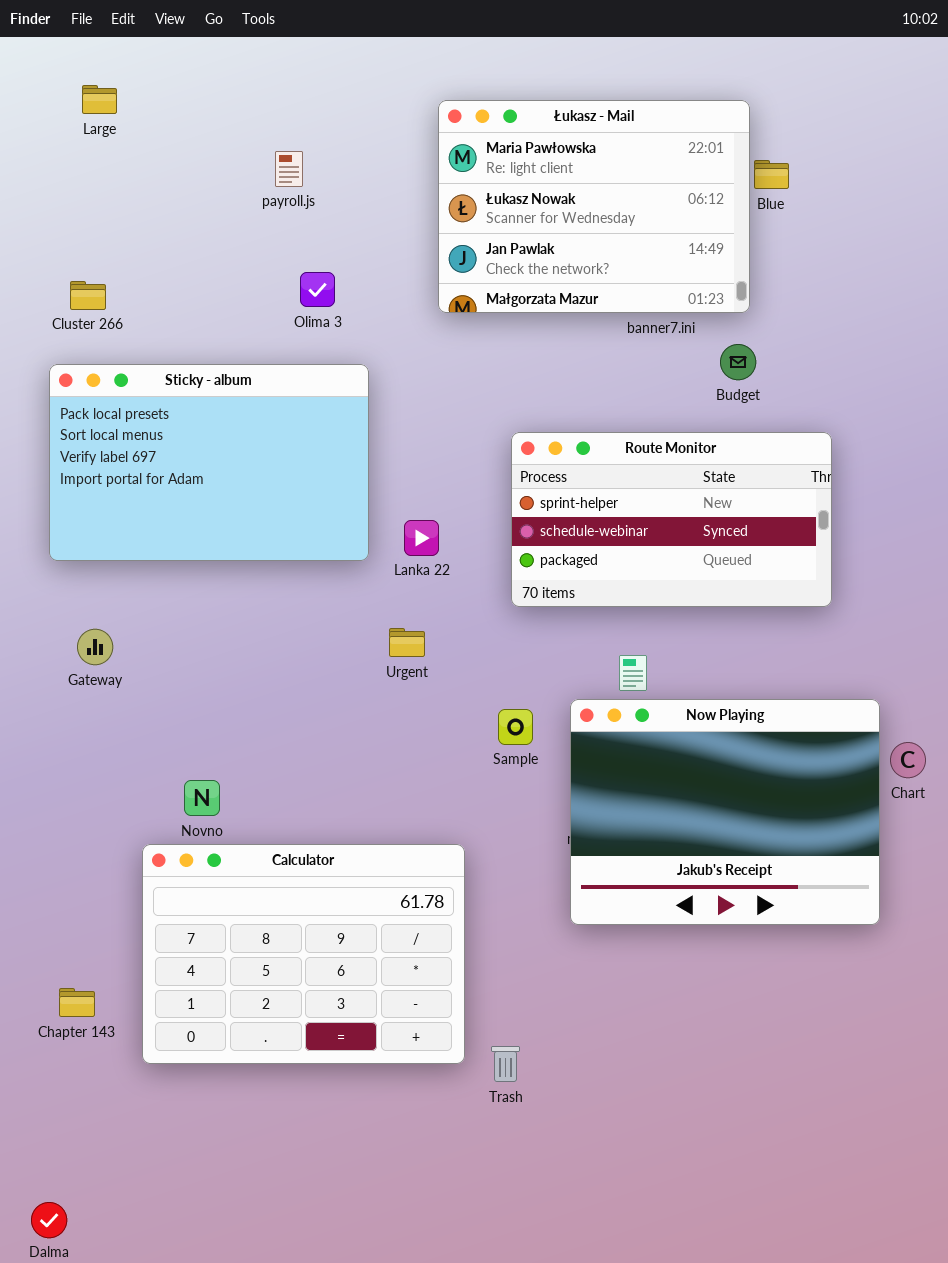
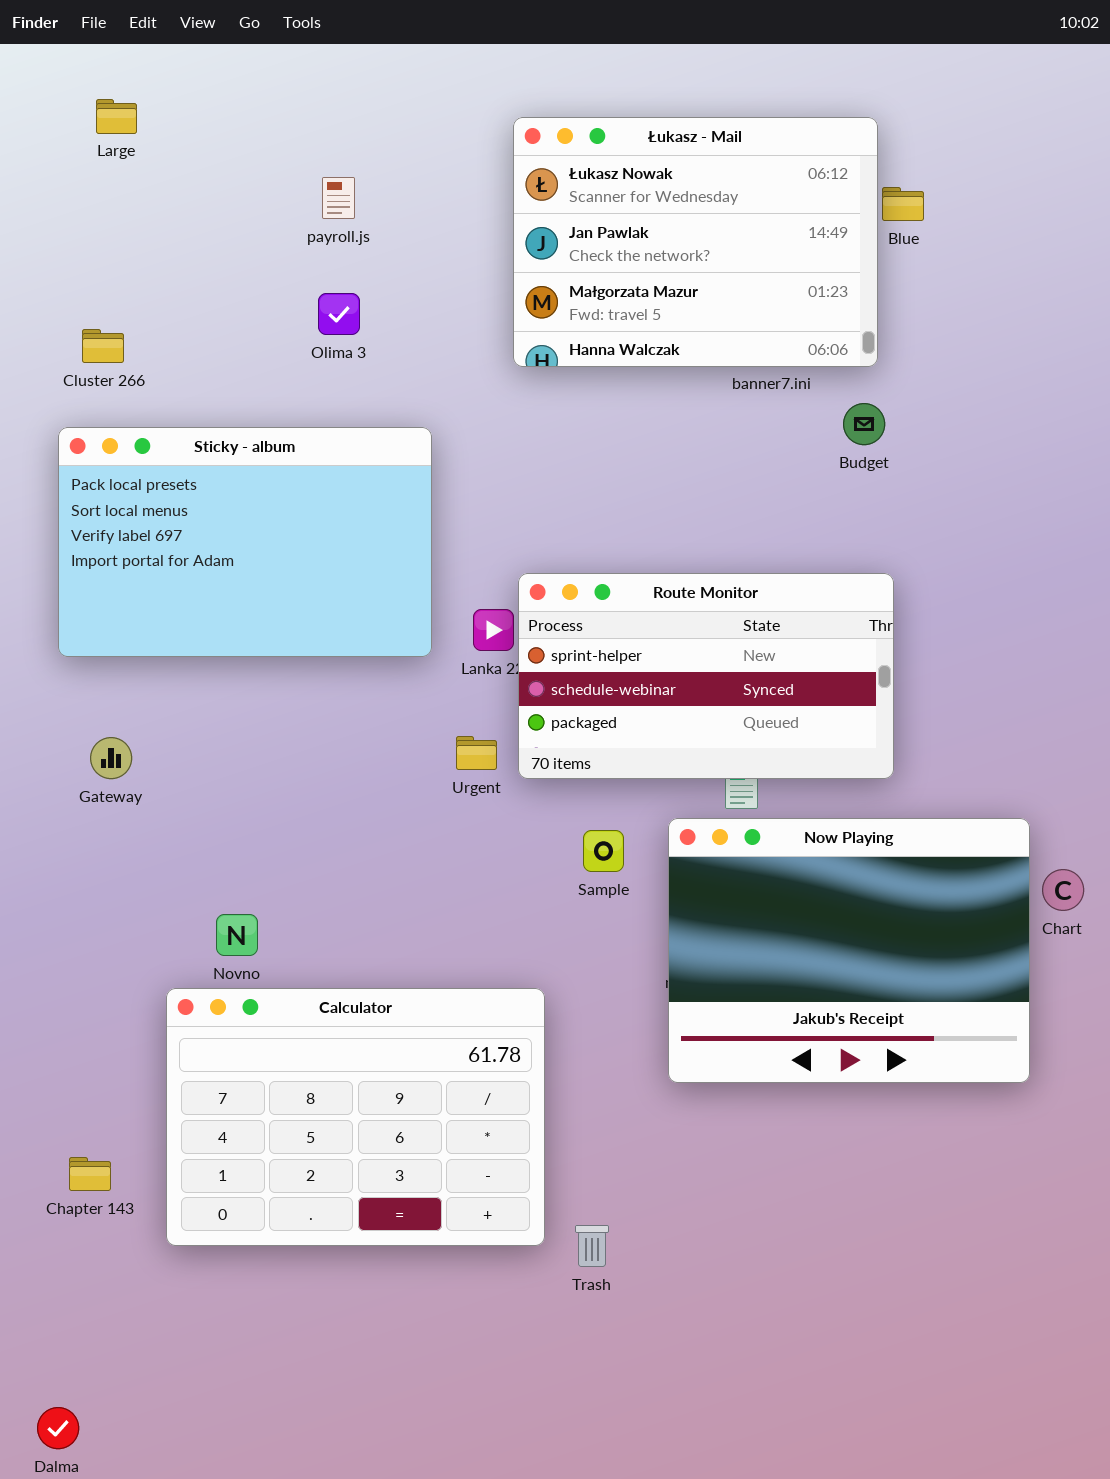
Łukasz - Mail: [438,100,750,313] -> [513,117,878,367], scrolled down 1 row
Olima 3: [300,272,335,307] -> [318,293,360,335], moved
Route Monitor: [511,432,832,607] -> [518,573,894,779], moved

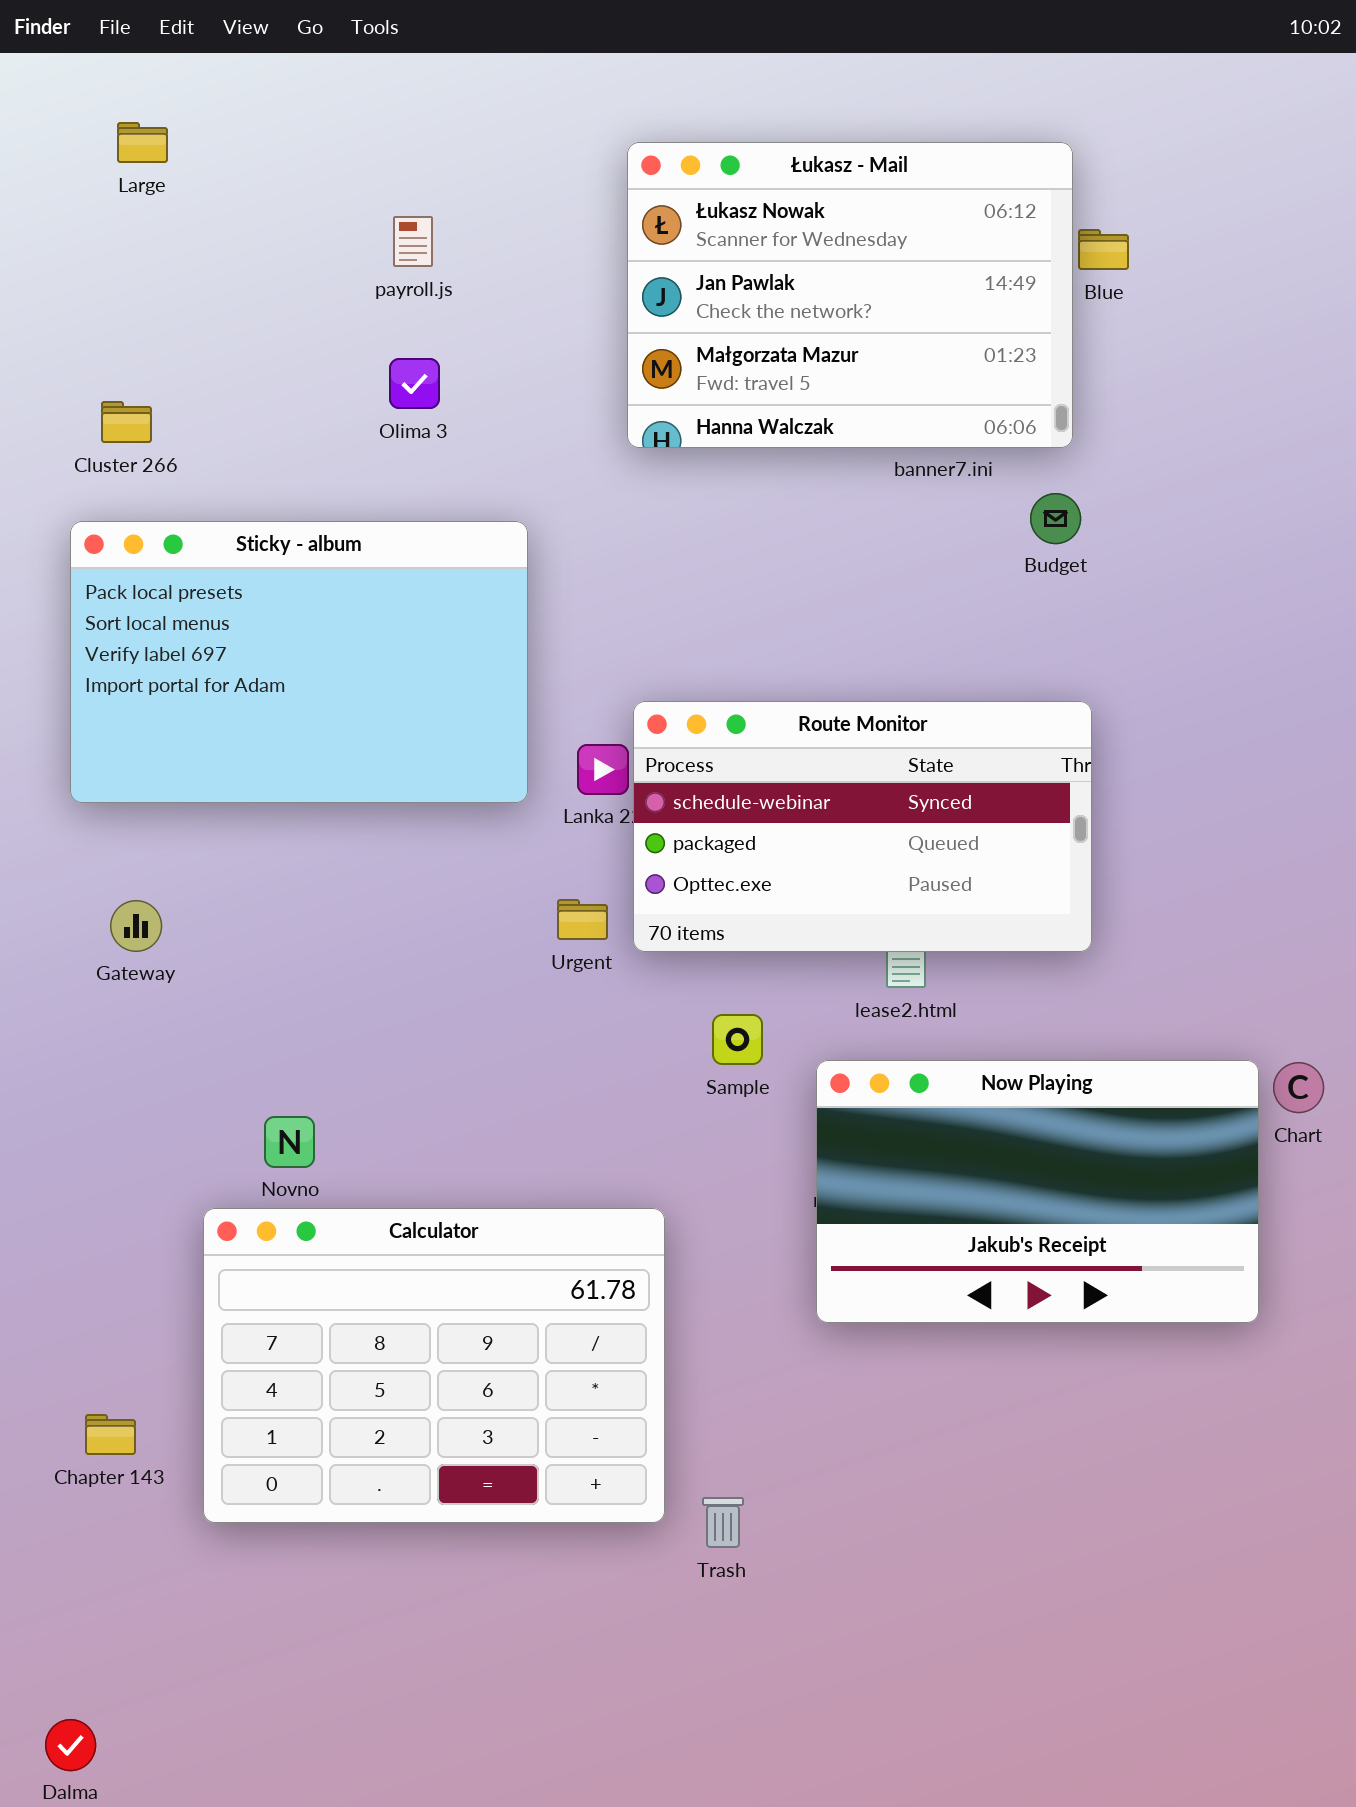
Route Monitor: [518,573,894,779] -> [633,701,1092,952], scrolled down 1 row
Now Playing: [668,818,1030,1083] -> [816,1060,1259,1323], resized

